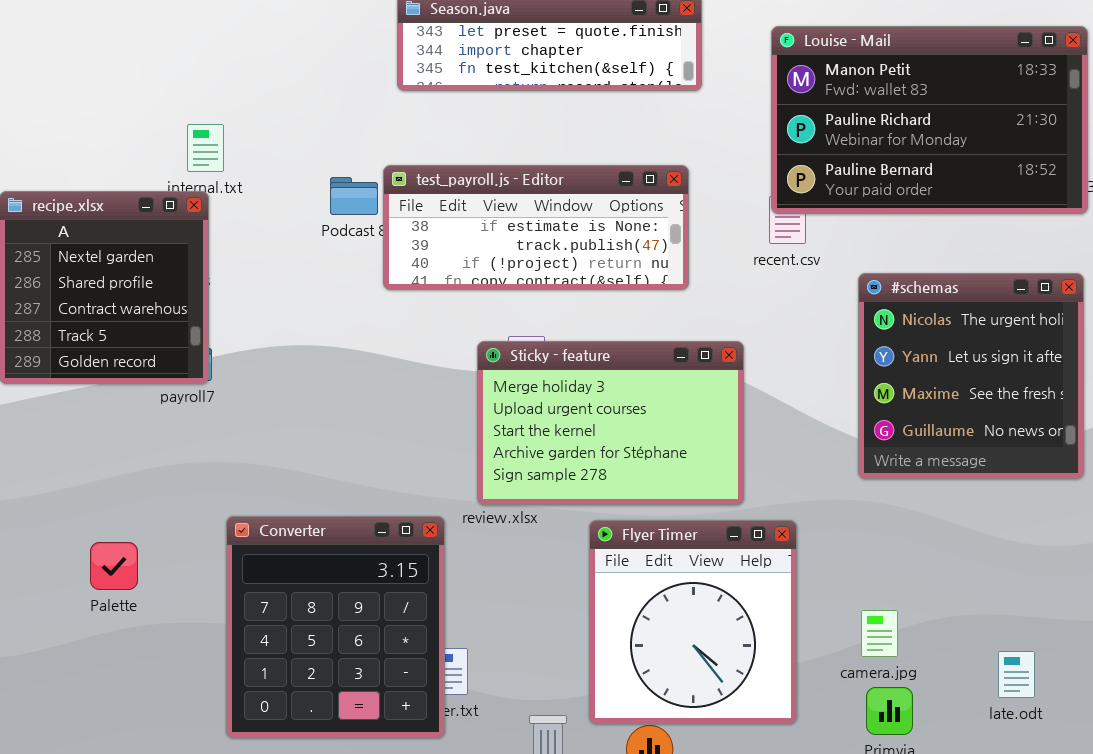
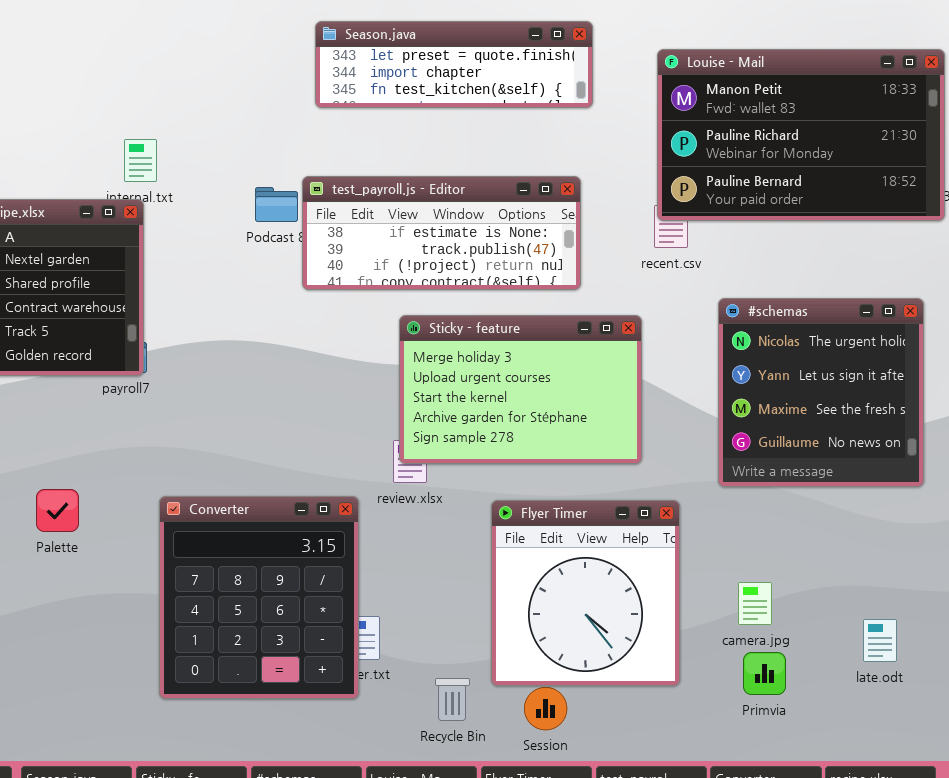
#schemas: [858,273,1084,479] -> [718,298,924,487], moved
Sticky - feature: [477,341,744,505] -> [399,315,642,464], moved
Palette: [90,542,138,590] -> [36,489,79,532], moved

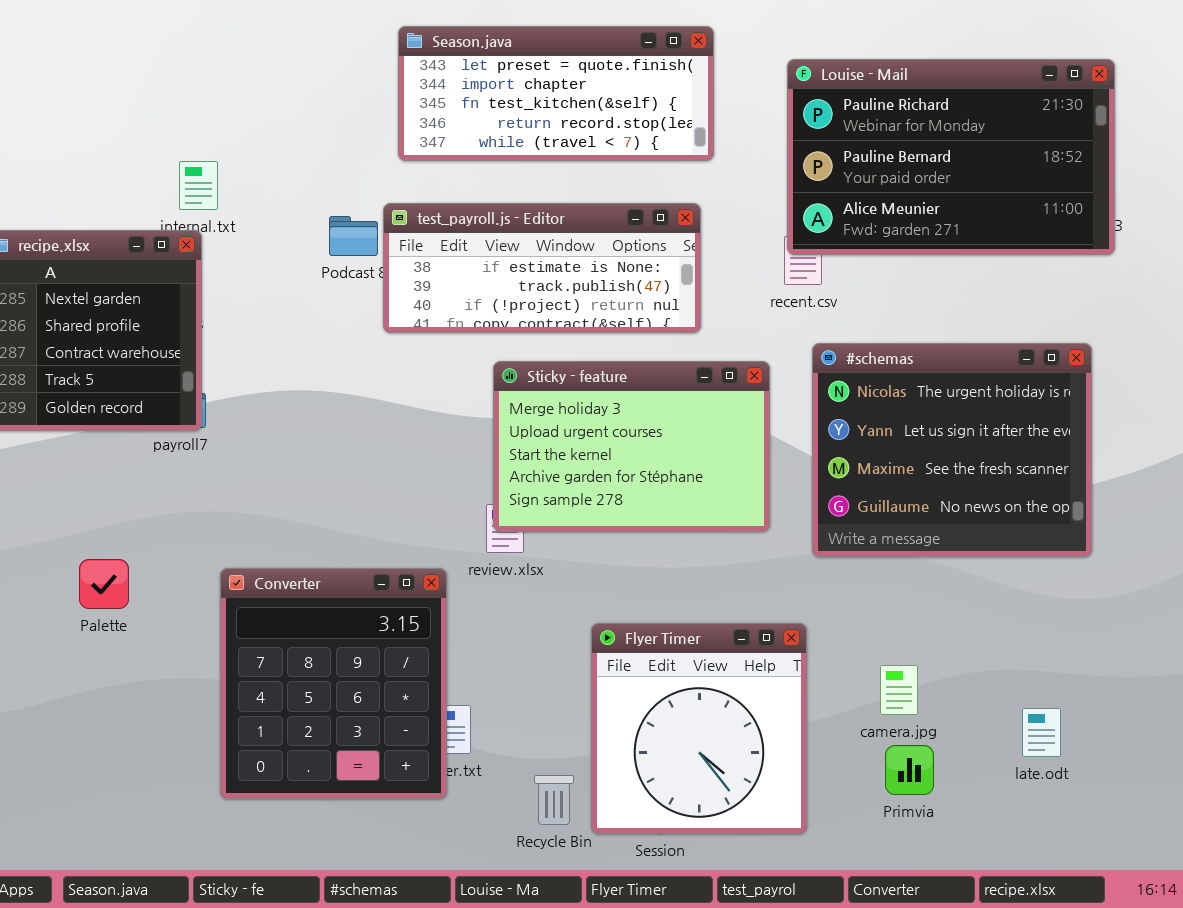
Season.java: [315,21,593,108] -> [398,26,714,161], resized
Louise - Mail: [657,49,945,221] -> [787,59,1115,255], scrolled down 1 row
#schemas: [718,298,924,487] -> [812,343,1092,557], resized
Flyer Timer: [491,500,680,686] -> [591,623,807,834], moved

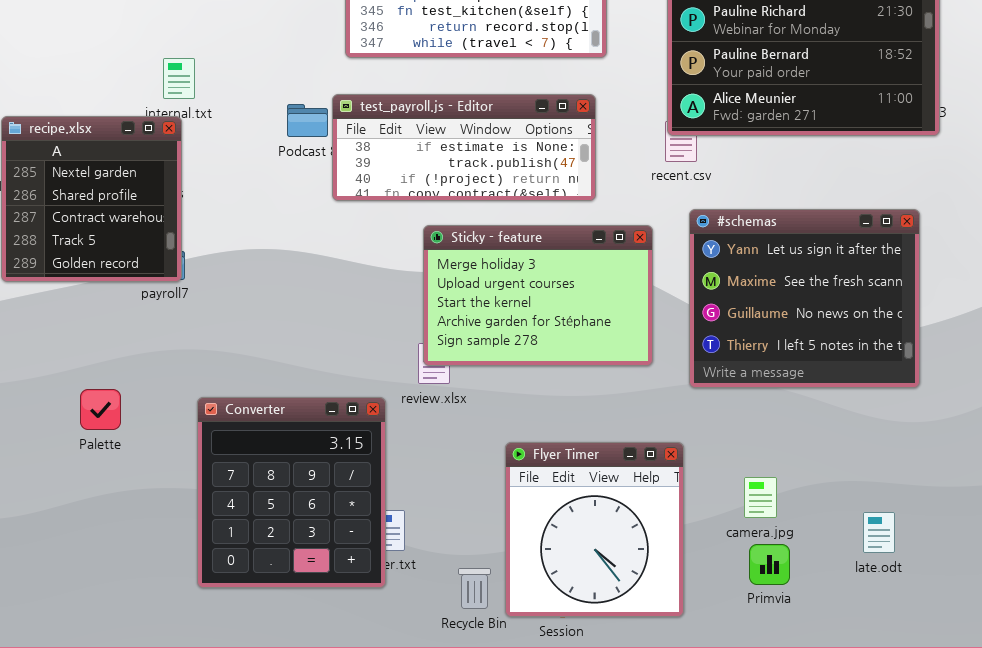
#schemas: [812,343,1092,557] -> [689,209,920,388], scrolled down 1 row

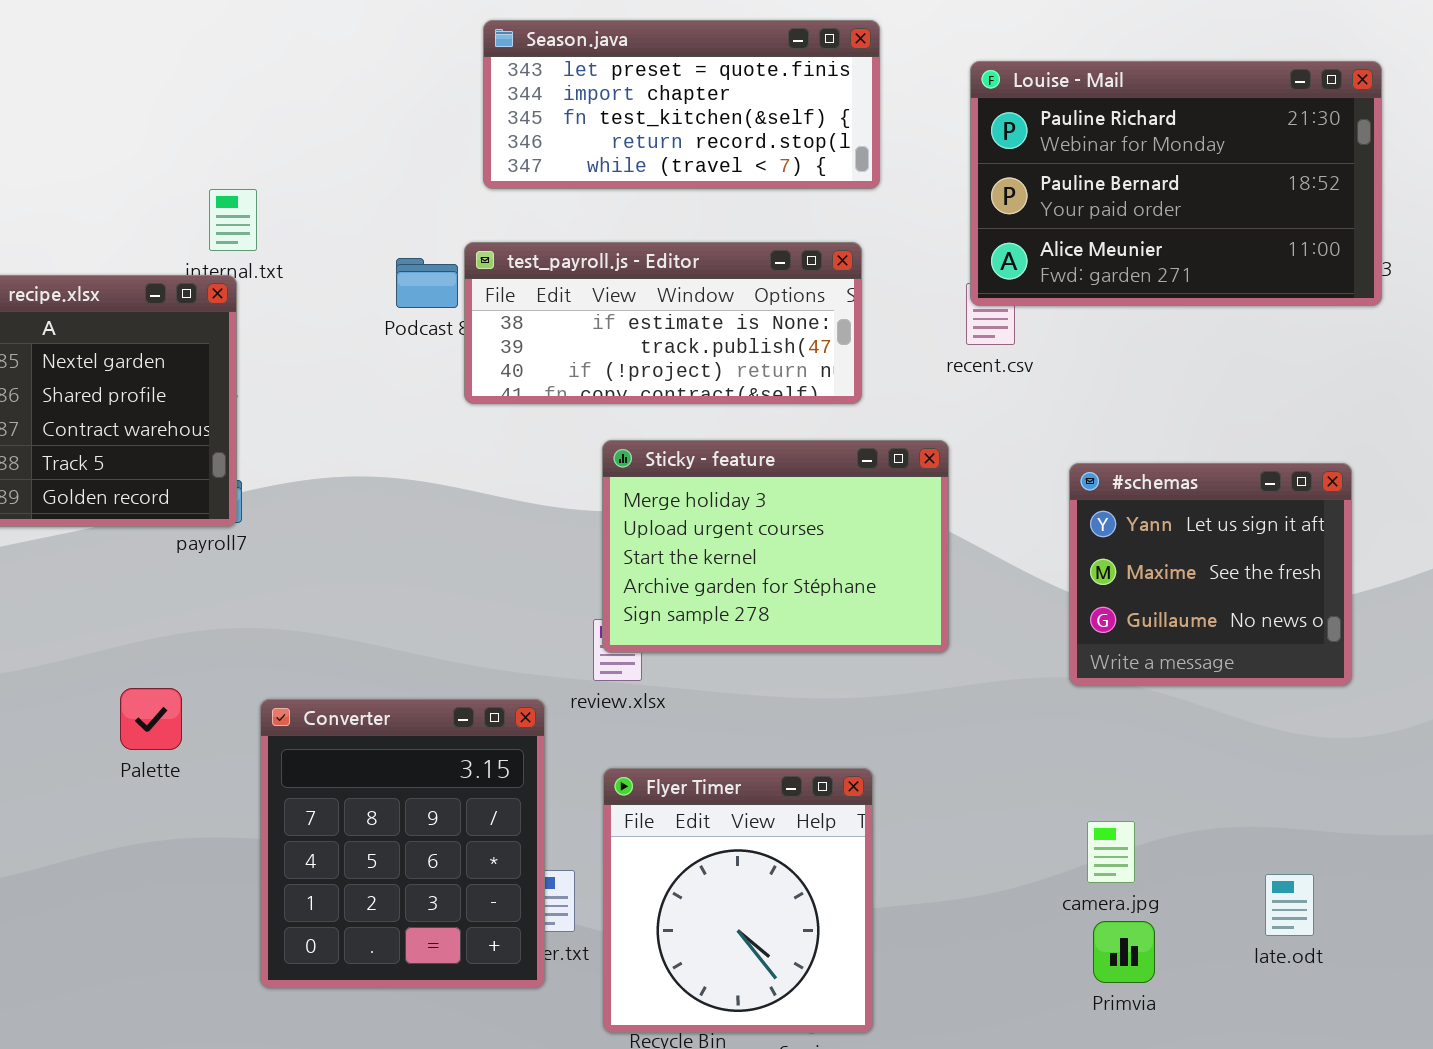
#schemas: [689,209,920,388] -> [1069,463,1352,686], resized
Palette: [80,389,121,430] -> [120,688,182,750], moved
Flyer Timer: [505,442,684,617] -> [603,768,873,1033], moved

